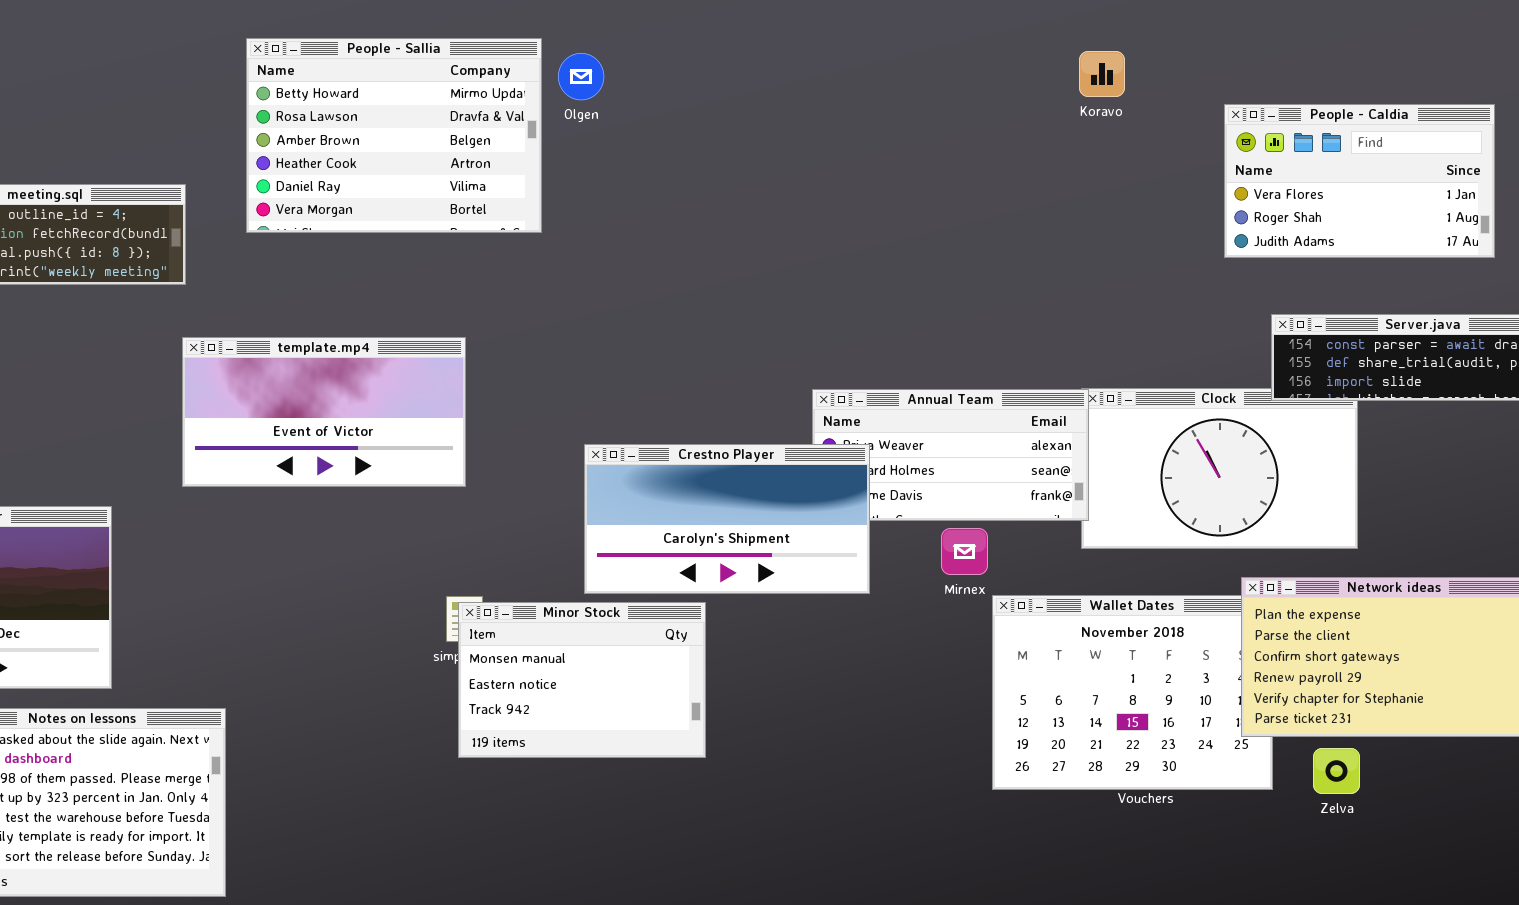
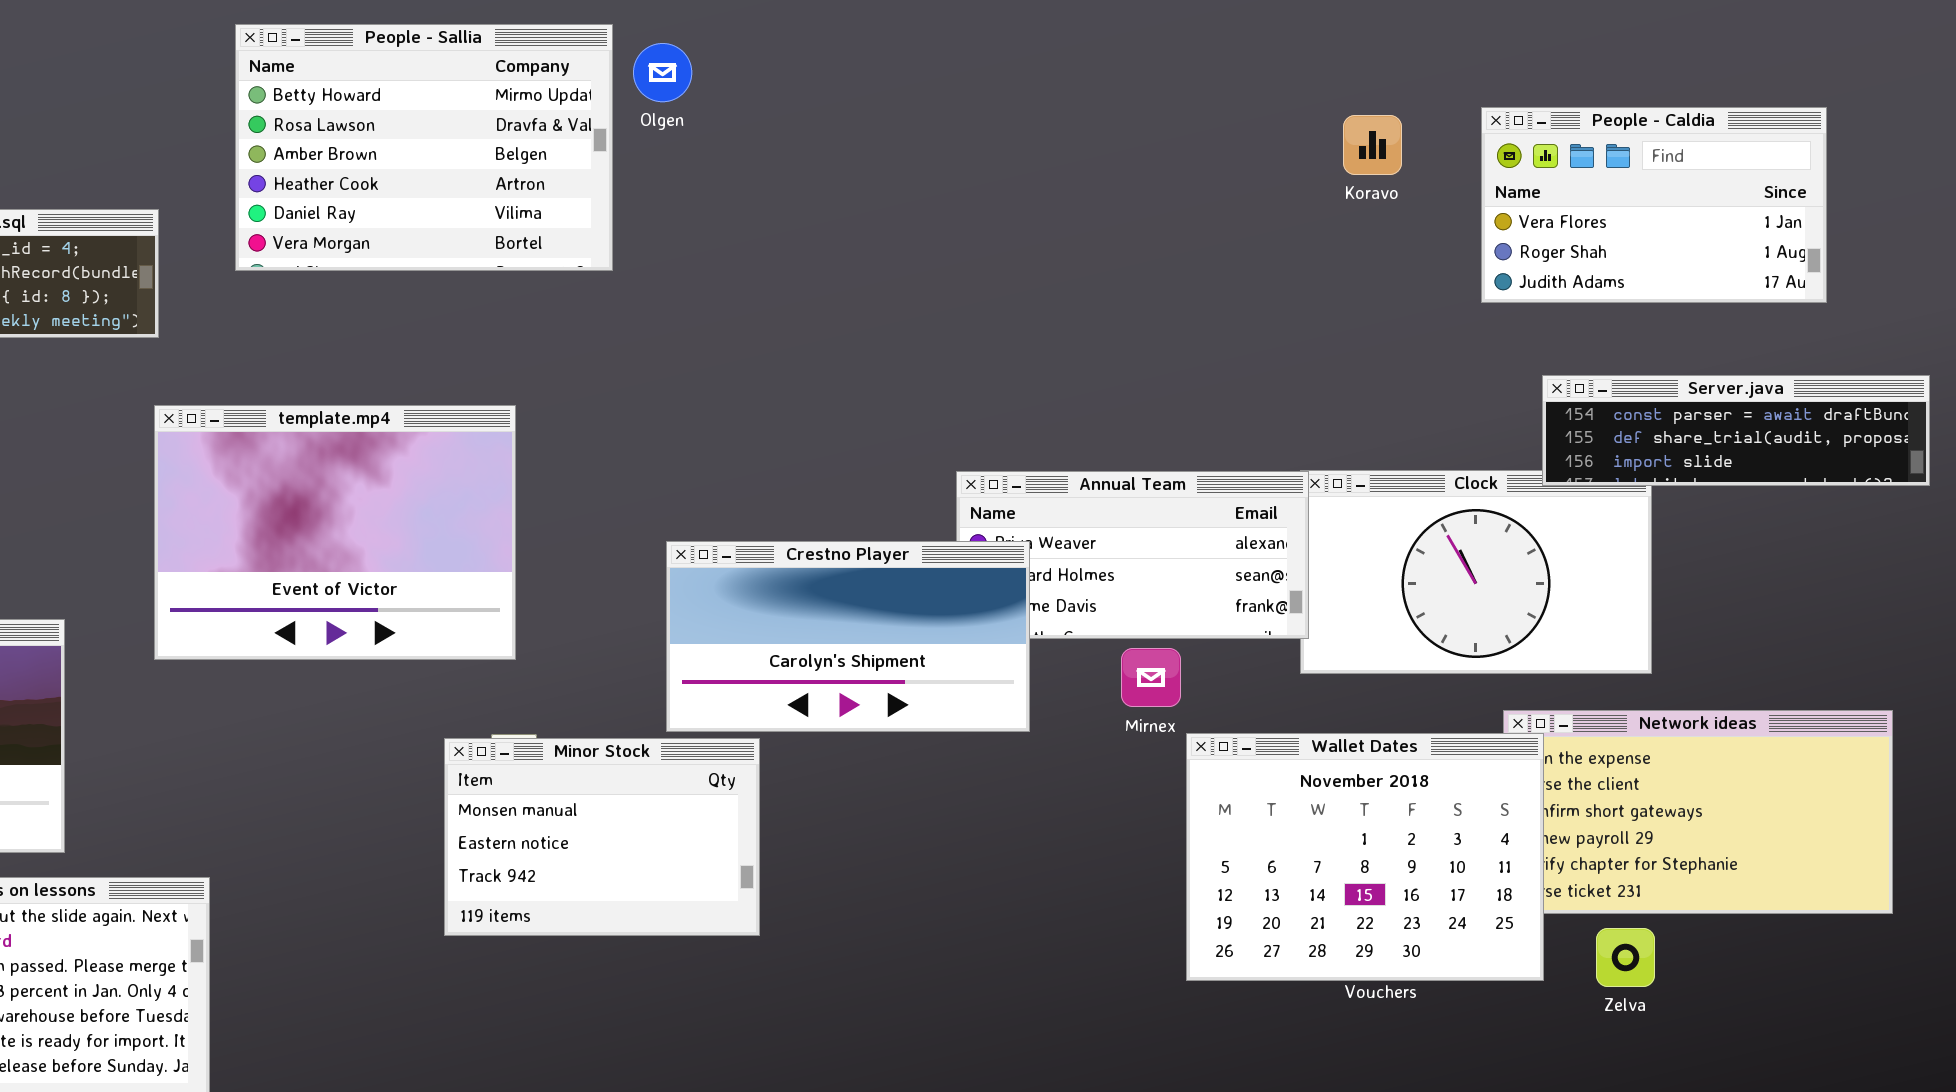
Koravo: [1079,51,1125,97] -> [1343,115,1402,175], moved
template.mp4: [182,337,466,487] -> [154,405,516,660], resized
Wallet Dates: [992,595,1273,790] -> [1186,733,1544,981], raised
Minor Stock: [458,602,706,758] -> [444,738,760,936], moved

